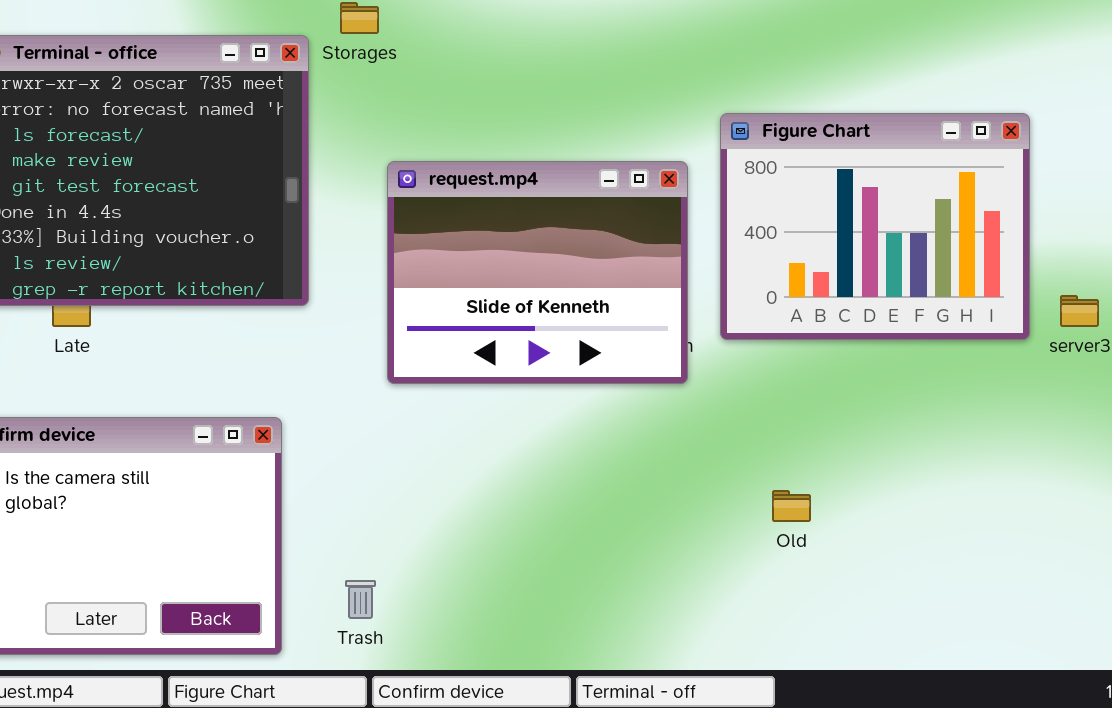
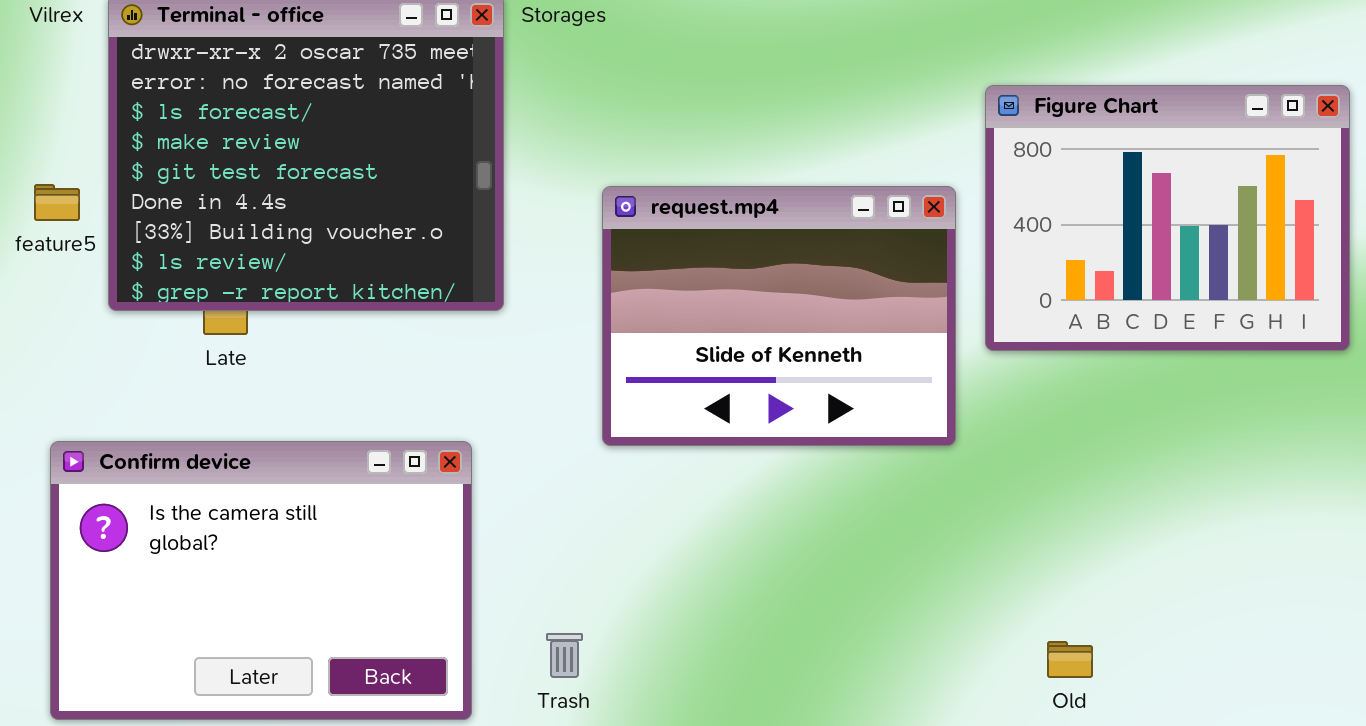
request.mp4: [387,161,688,384] -> [602,186,956,446], moved
Old: [772,490,811,522] -> [1047,641,1093,678], moved

